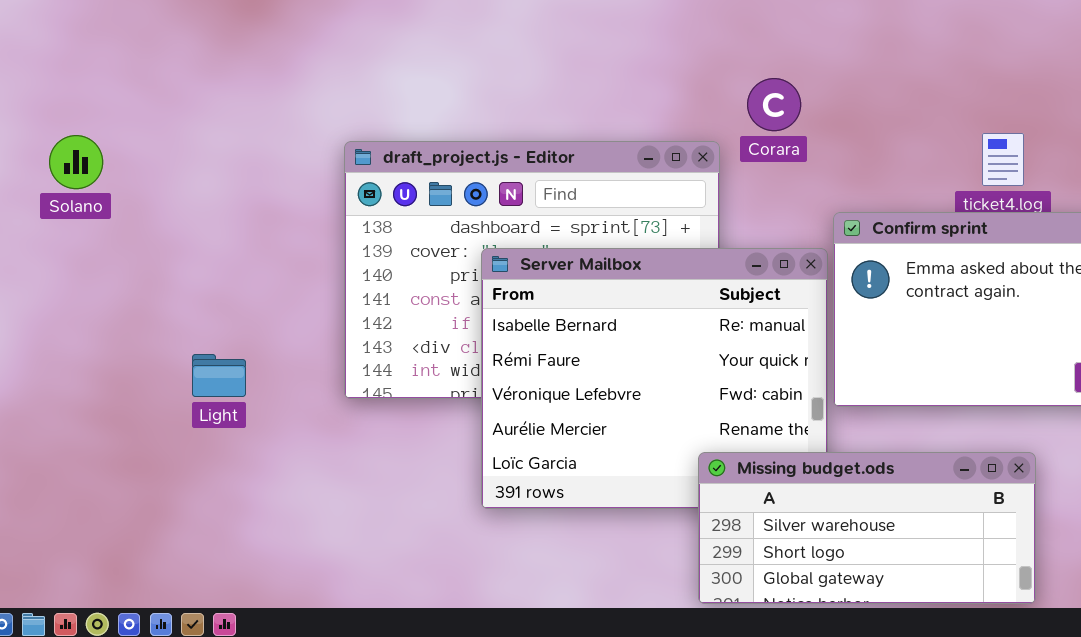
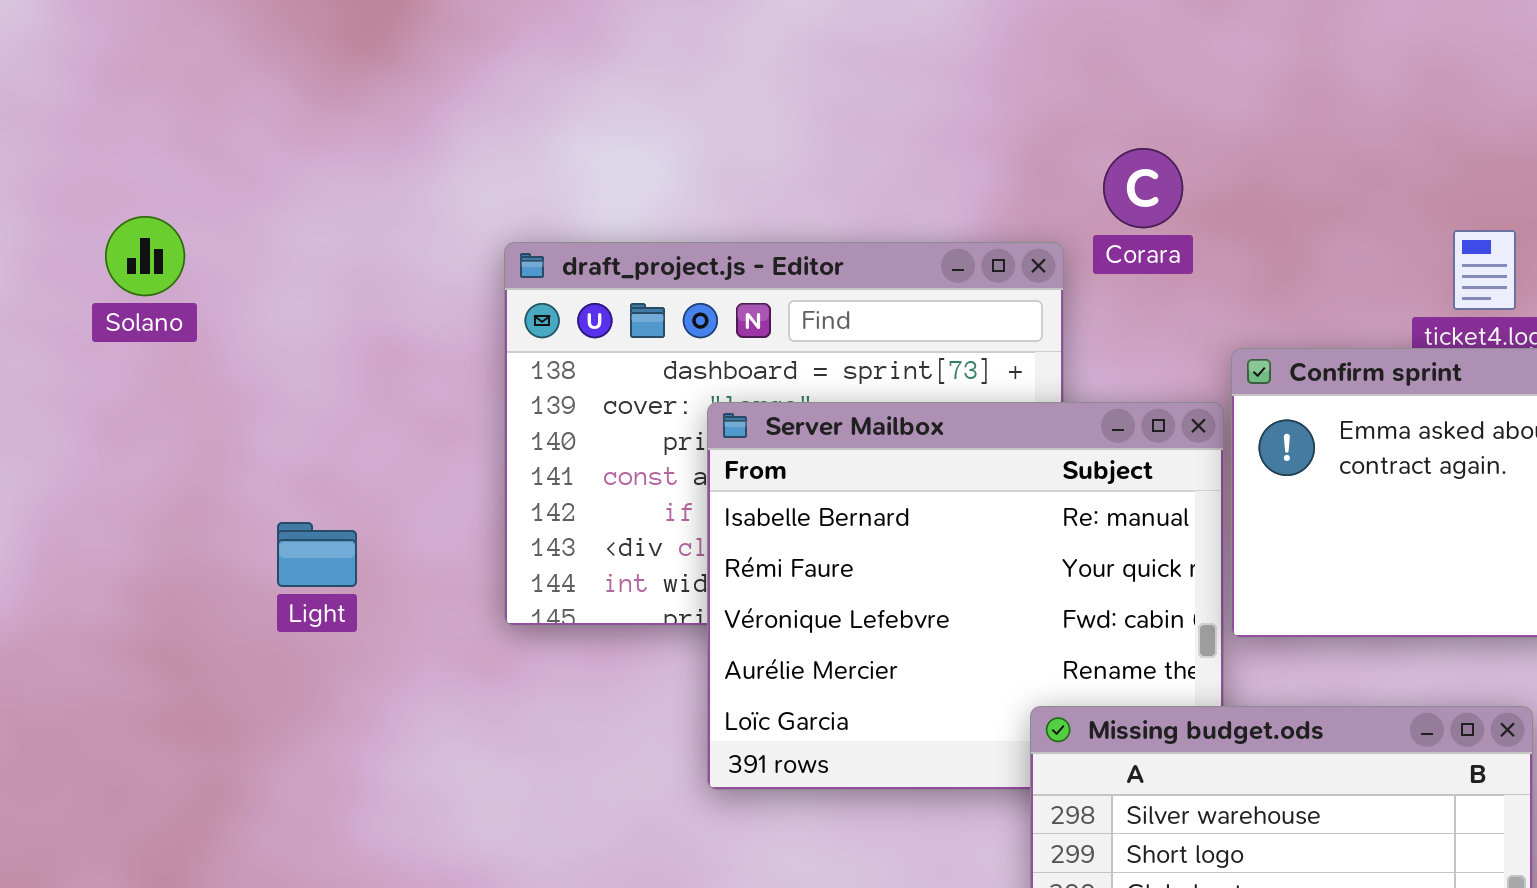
Solano: [49,135,103,189] -> [105,216,185,296], moved
Light: [192,354,246,397] -> [277,522,357,587], moved

